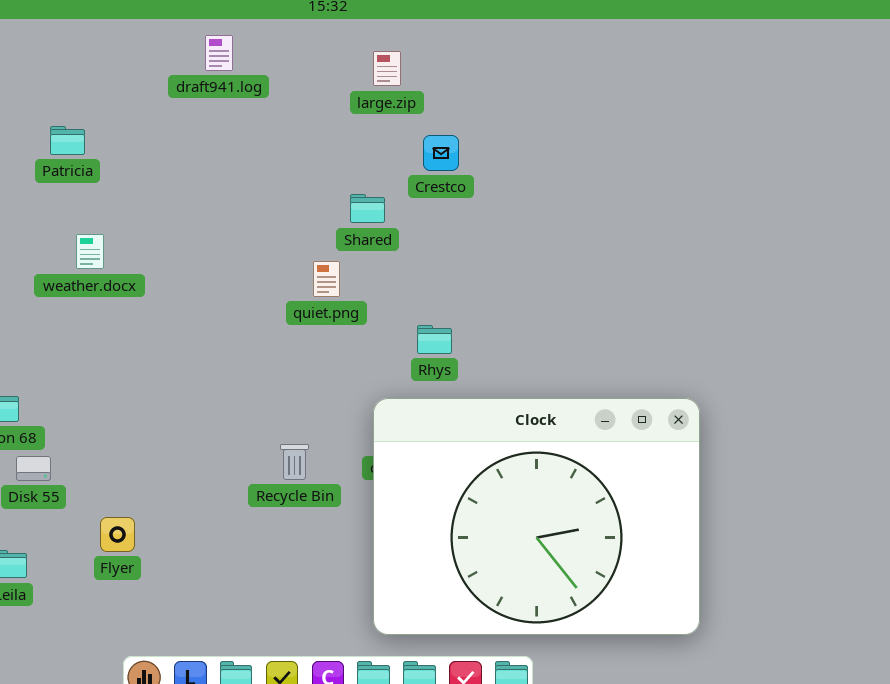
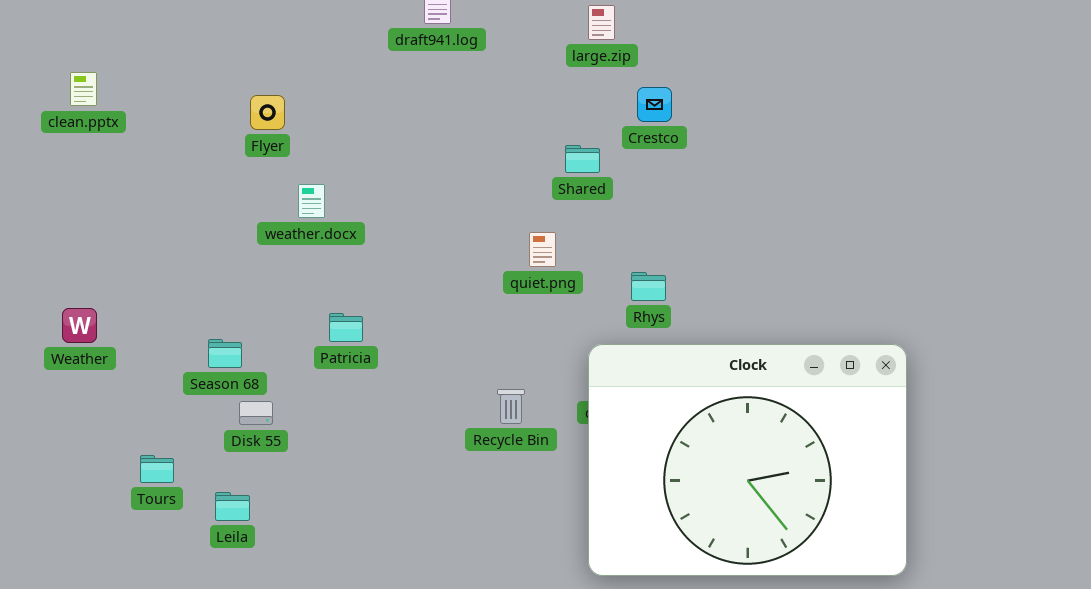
Patricia: [50,126,85,155] -> [329,313,363,342], moved
quiet.png: [313,261,340,297] -> [529,232,556,267], moved
Flyer: [100,517,135,552] -> [250,95,285,130], moved

